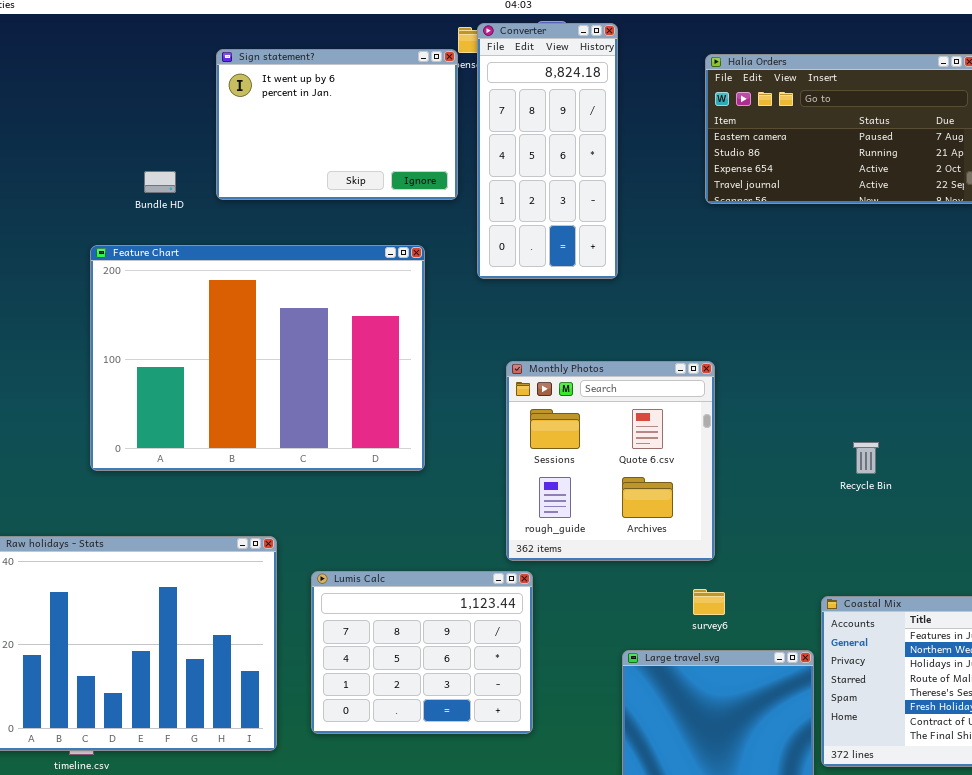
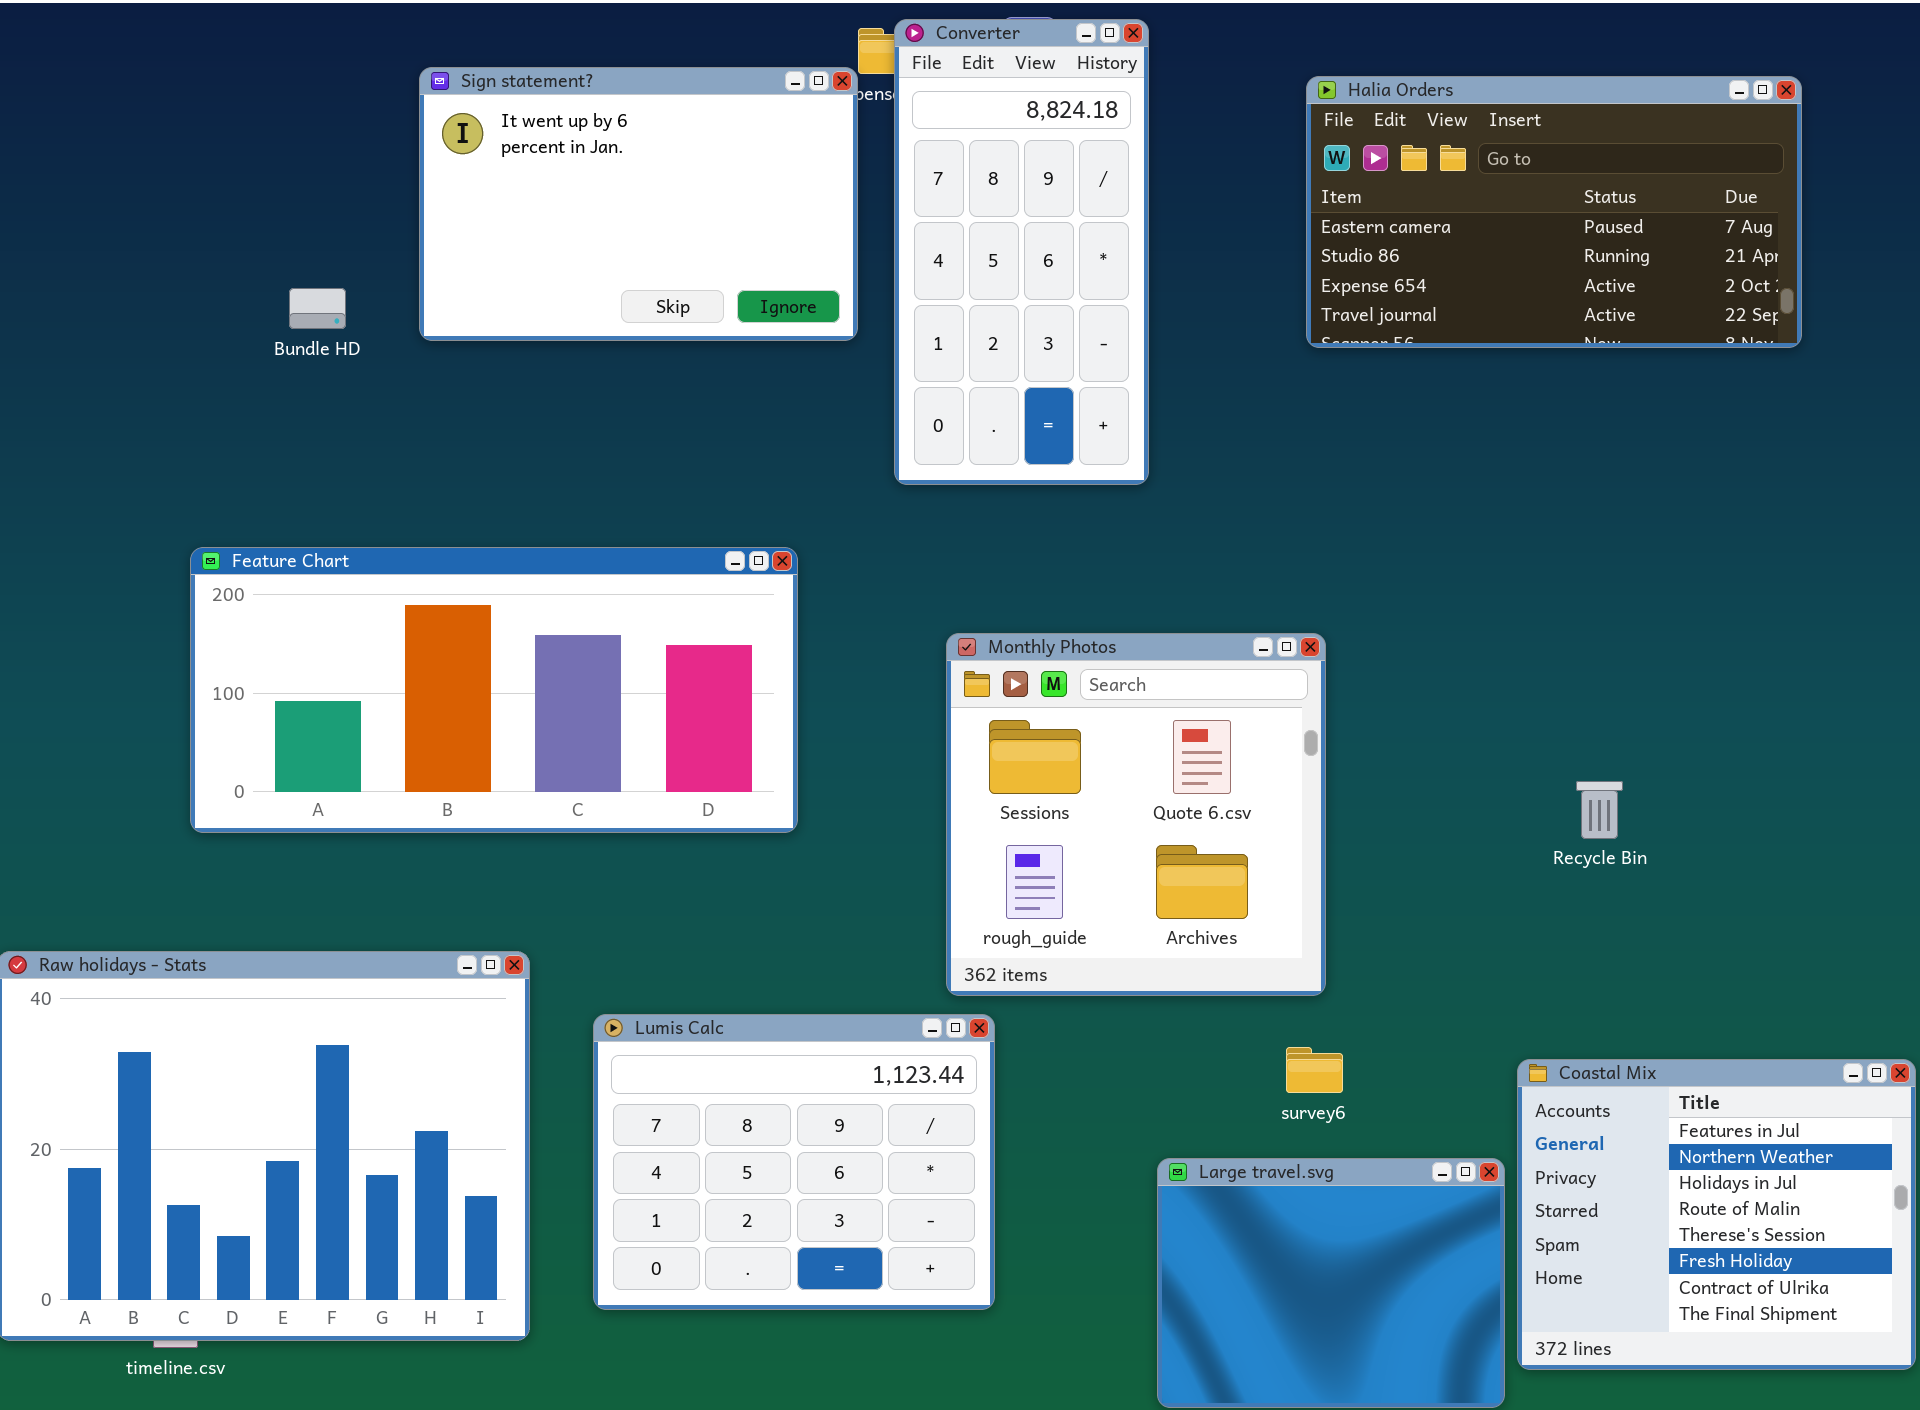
Feature Chart: [90,245,425,471] -> [190,547,798,833], resized

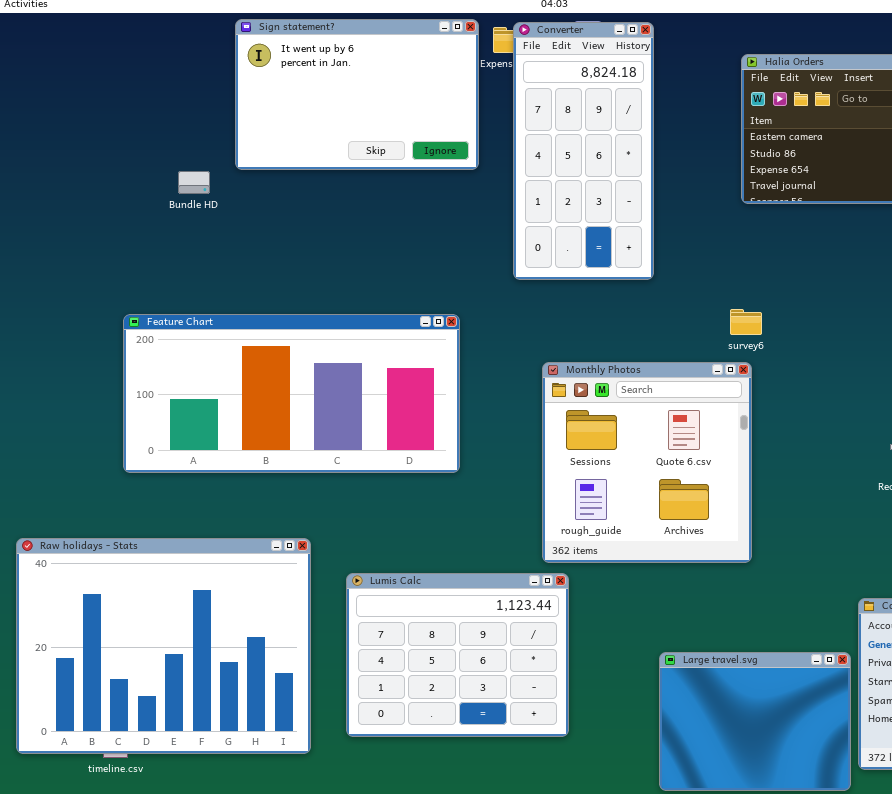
Sign statement?: [419,67,858,341] -> [235,19,479,170], moved
survey6: [1286,1047,1343,1093] -> [730,309,762,335], moved

